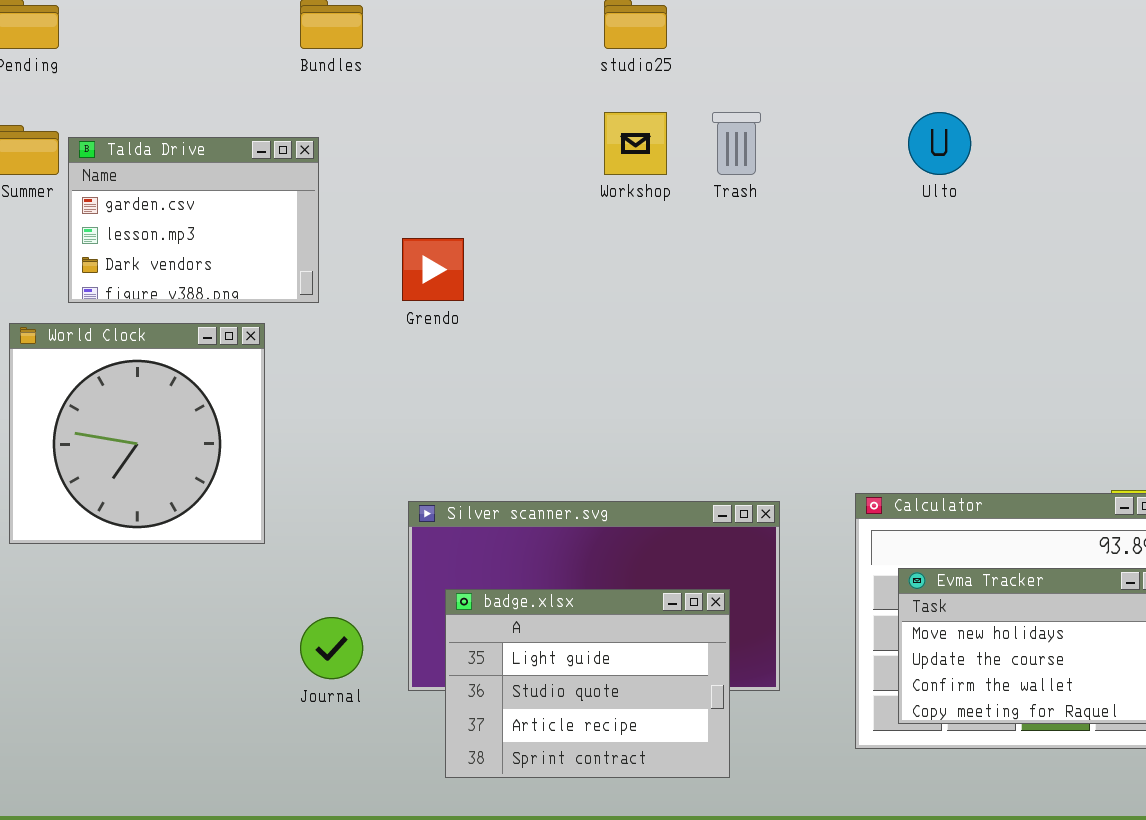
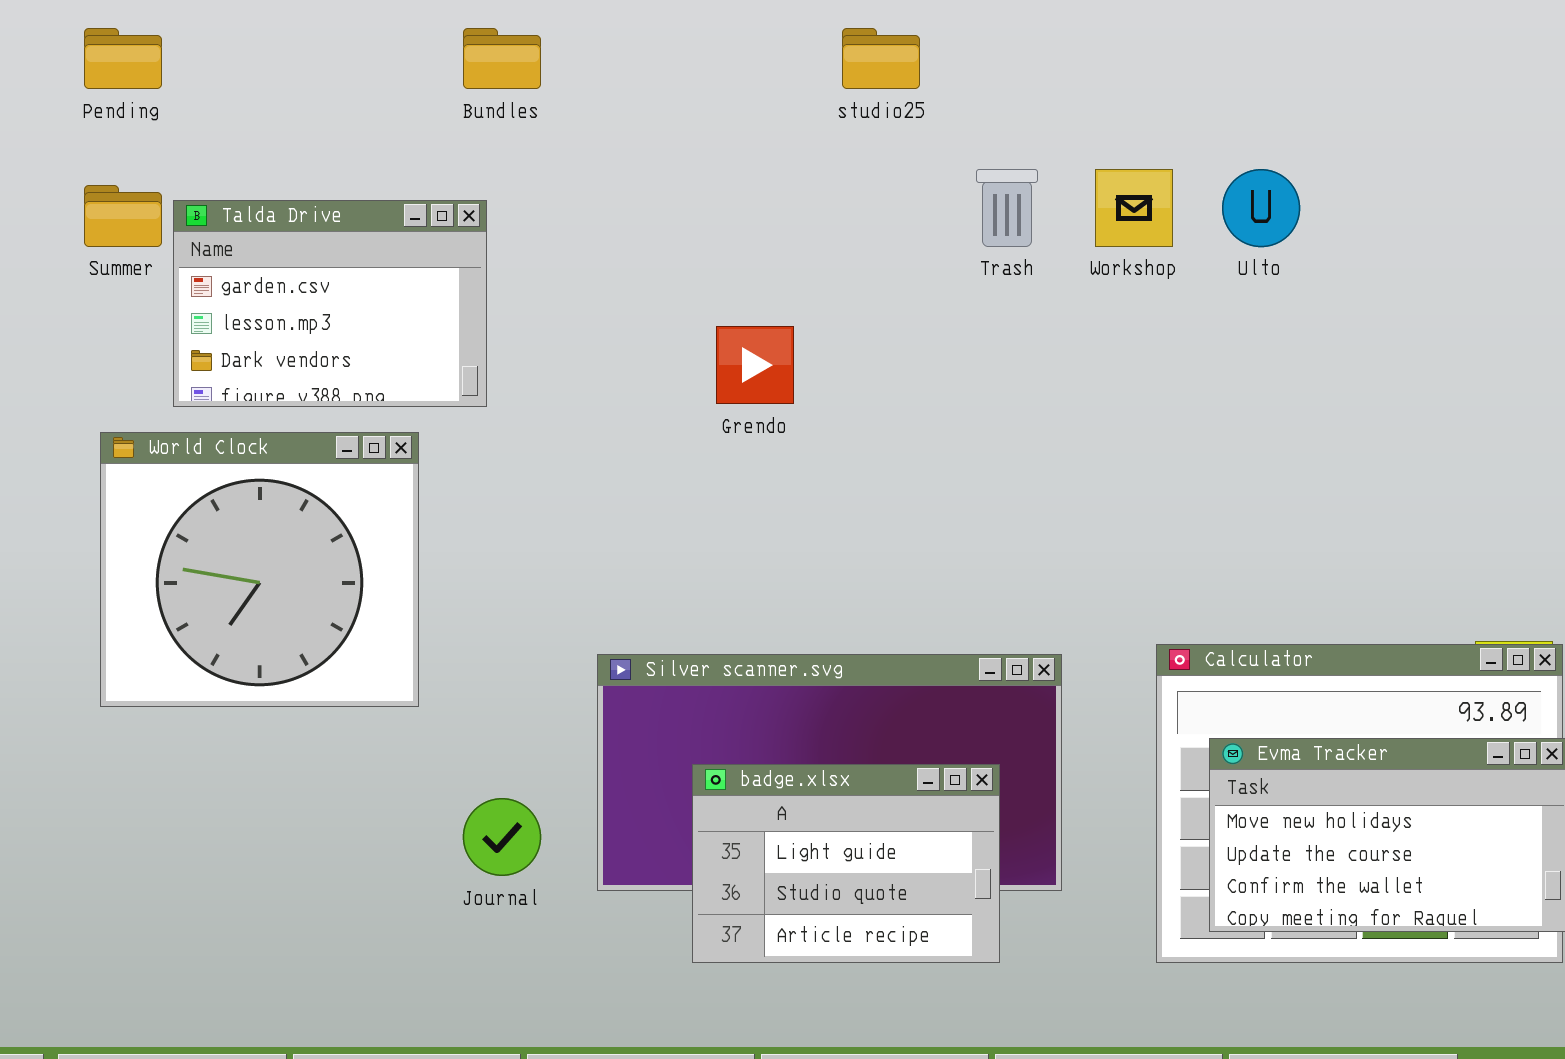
Workshop: [604,112,667,175] -> [1095,169,1173,247], moved
Grendo: [402,238,464,301] -> [716,326,794,404], moved
badge.xlsx: [445,589,730,778] -> [692,764,1000,963], resized

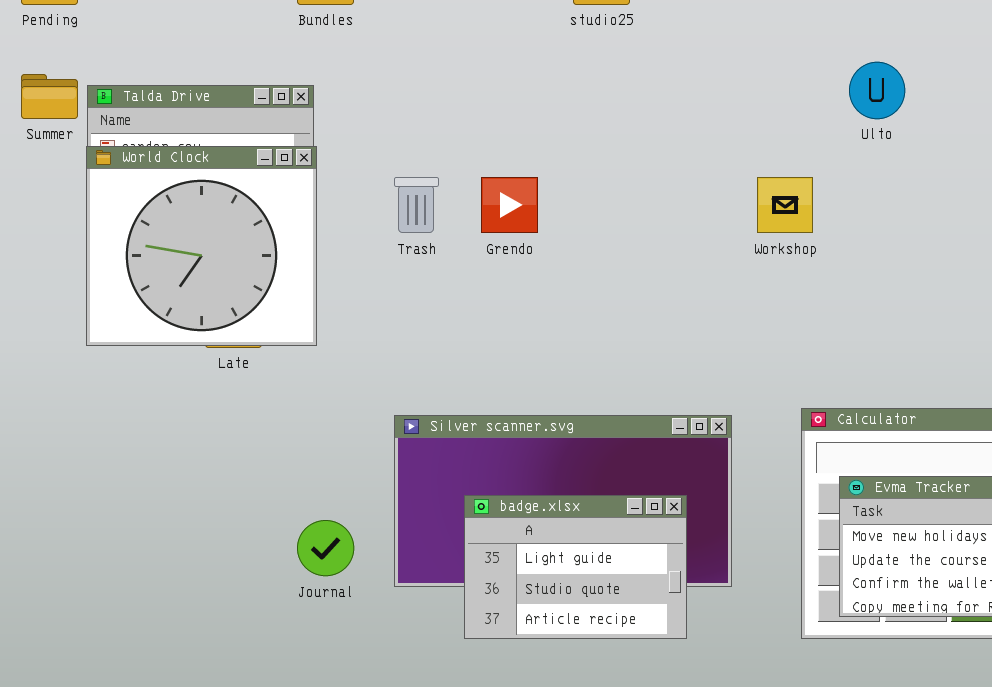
Trash: [976,169,1038,247] -> [394,177,439,233], moved
Workshop: [1095,169,1173,247] -> [757,177,813,233], moved
World Clock: [100,432,419,707] -> [86,146,317,346], moved

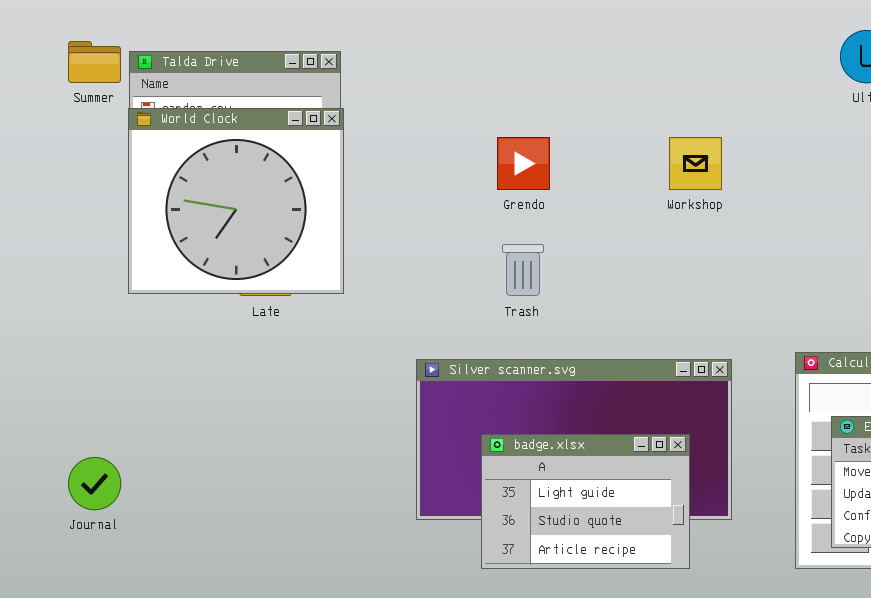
Trash: [394,177,439,233] -> [502,244,544,296], moved
Workshop: [757,177,813,233] -> [669,137,722,190], moved
Journal: [297,520,354,576] -> [68,457,121,510], moved

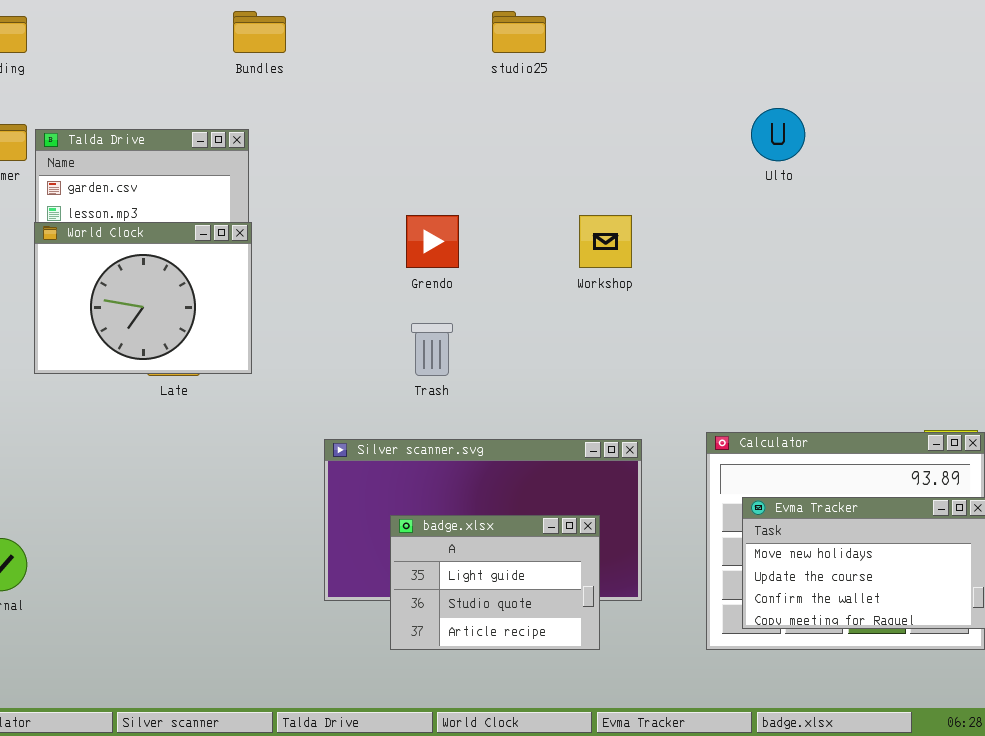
World Clock: [128,108,344,294] -> [34,222,252,374], resized

